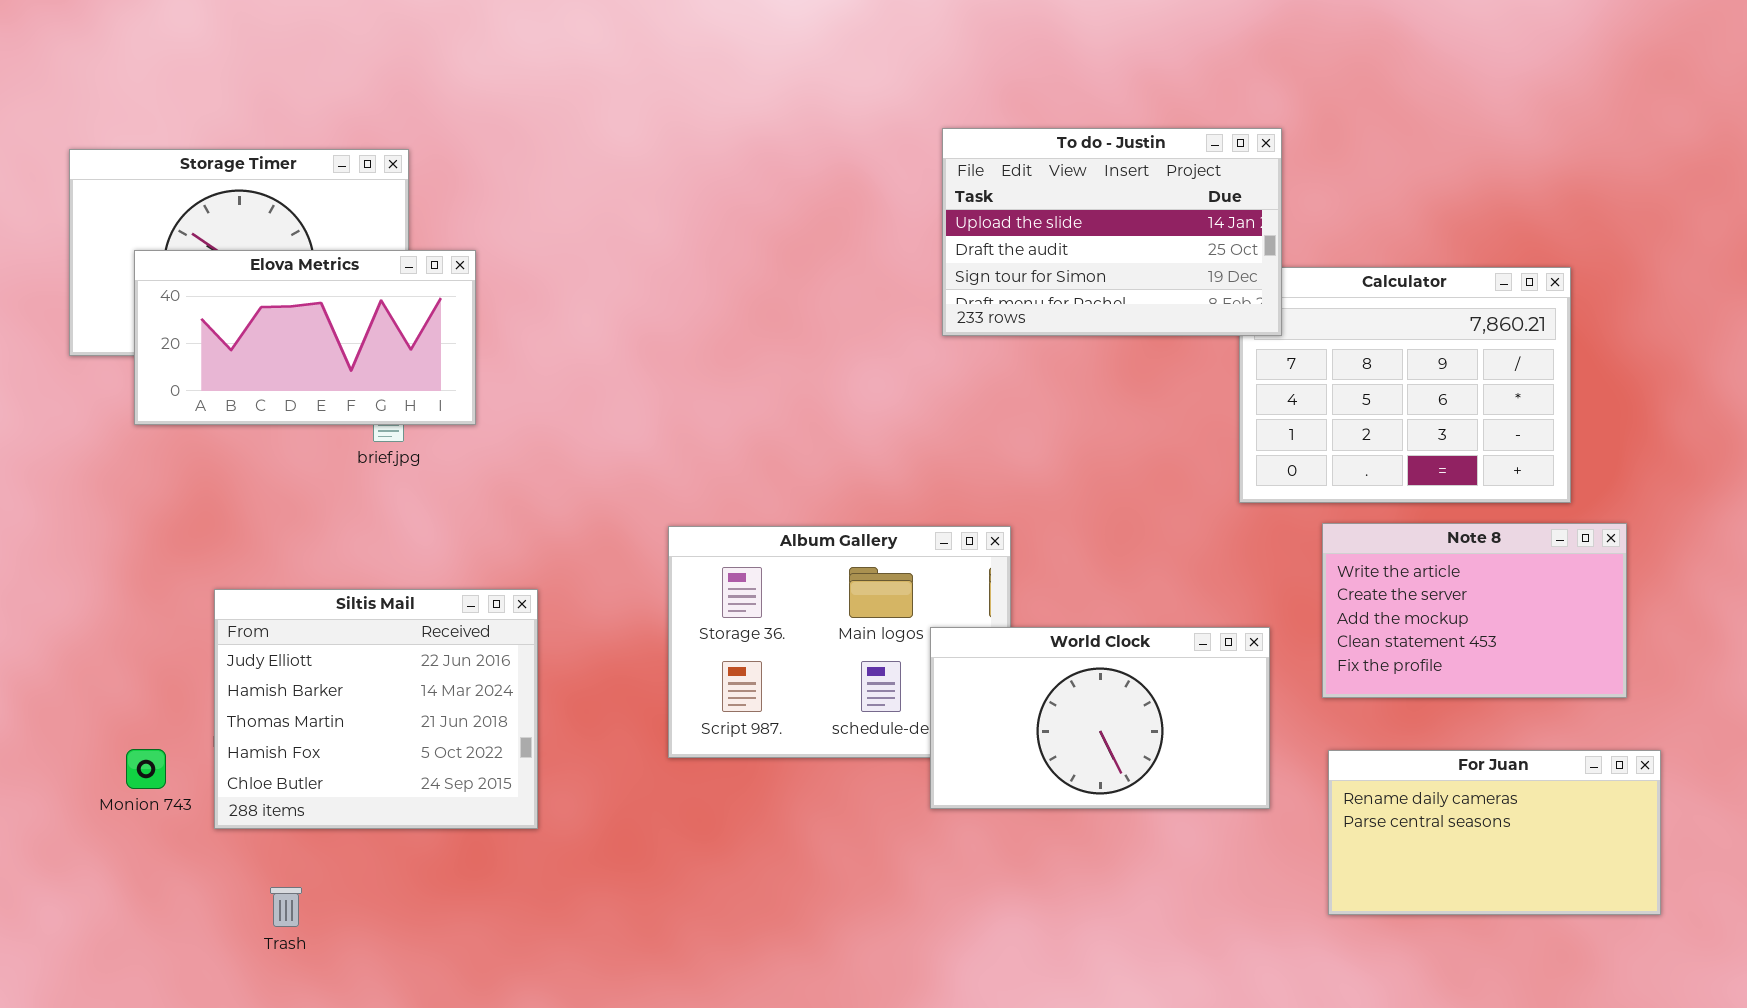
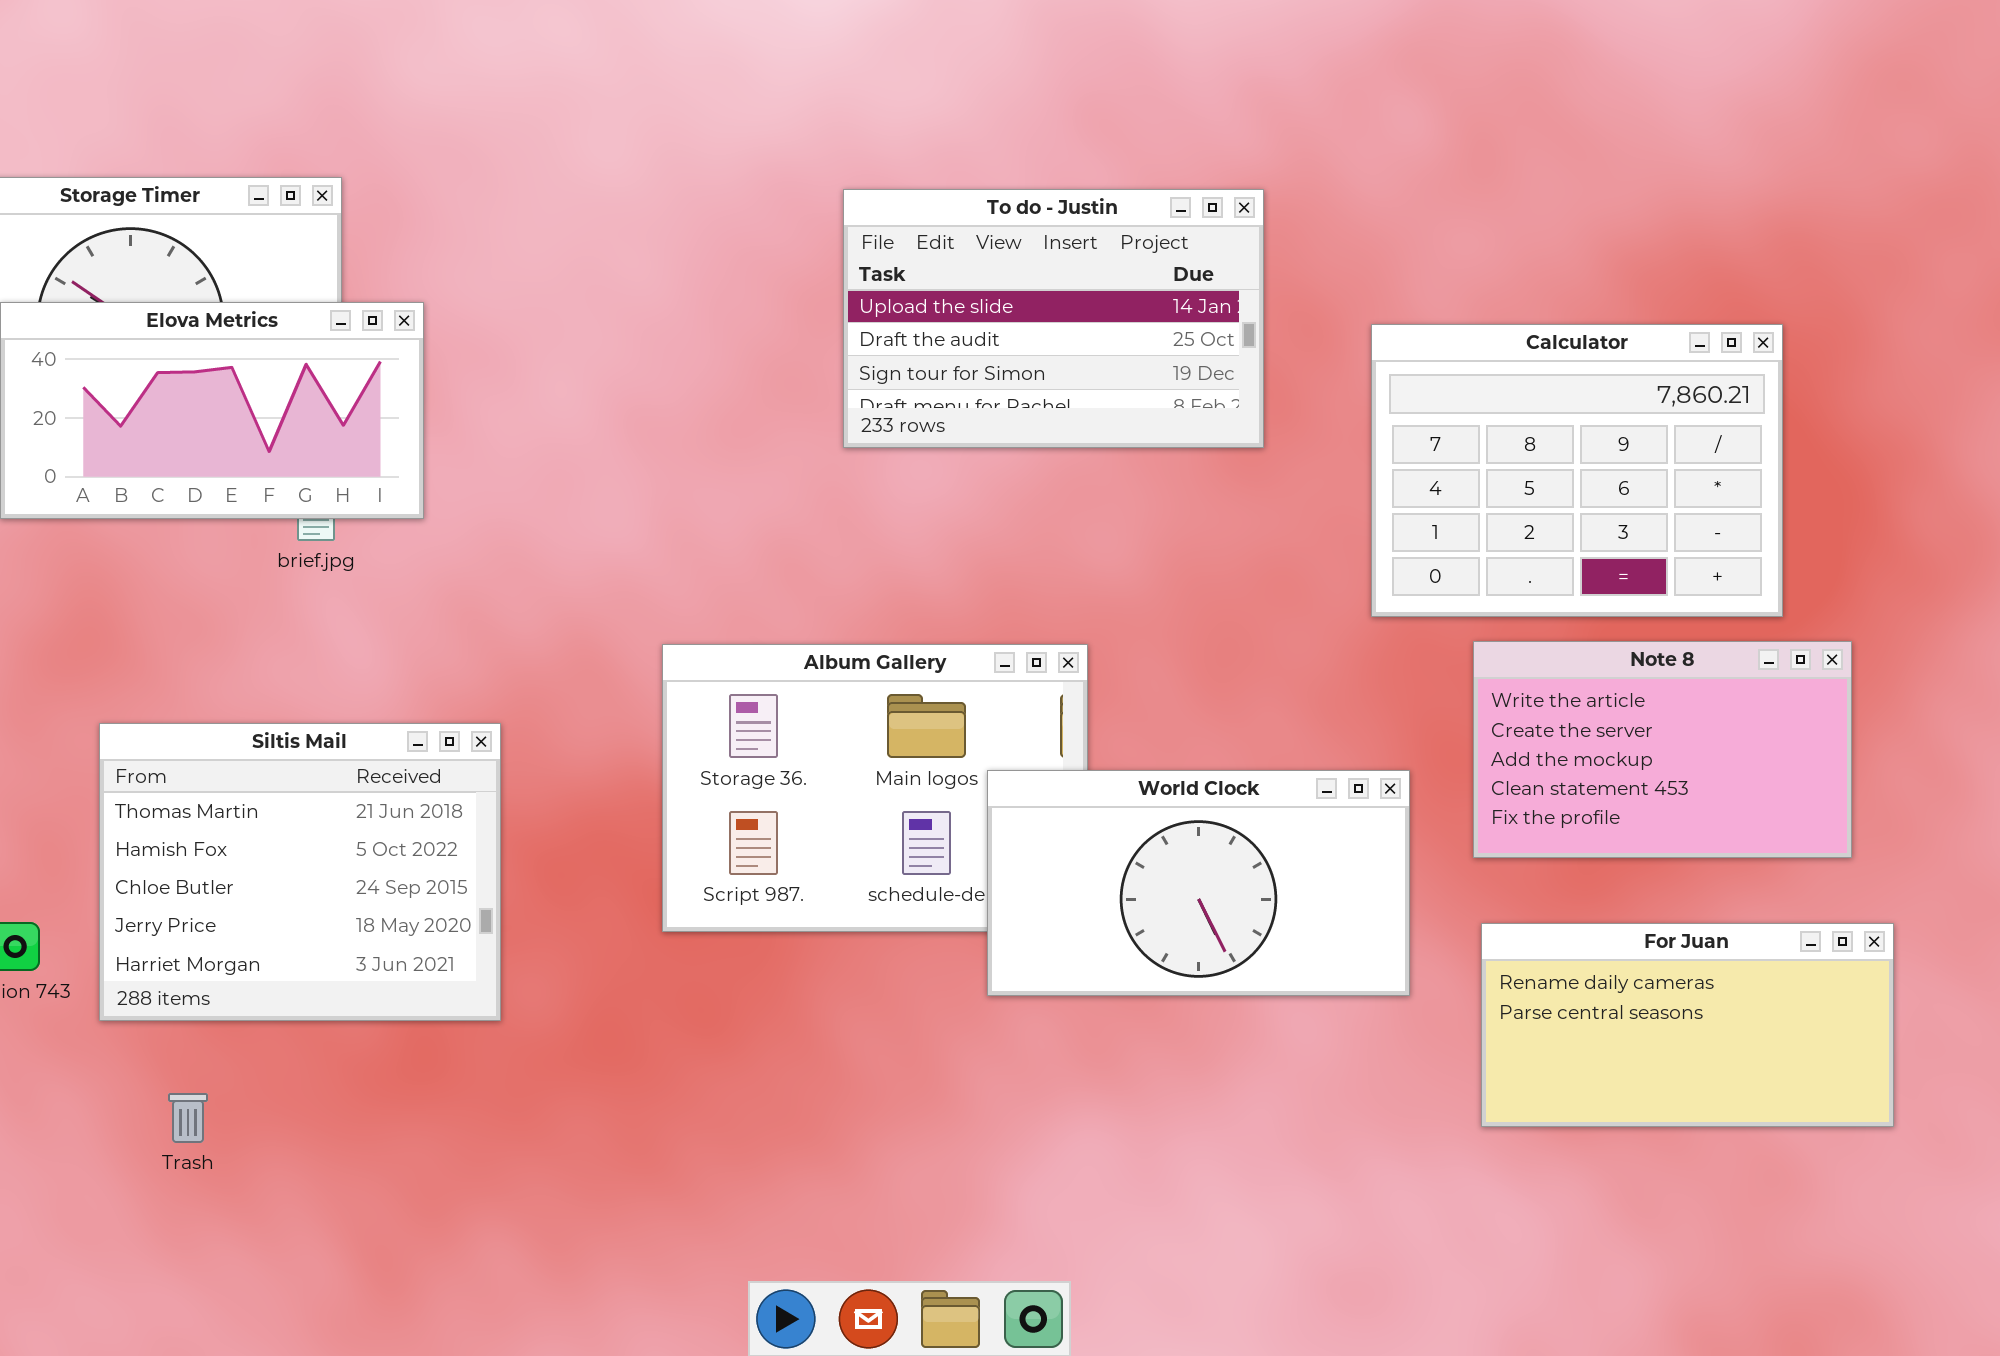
To do - Justin: [942,128,1282,336] -> [843,189,1264,448], moved
Siltis Mail: [214,589,538,829] -> [99,723,501,1021], scrolled down 2 rows

